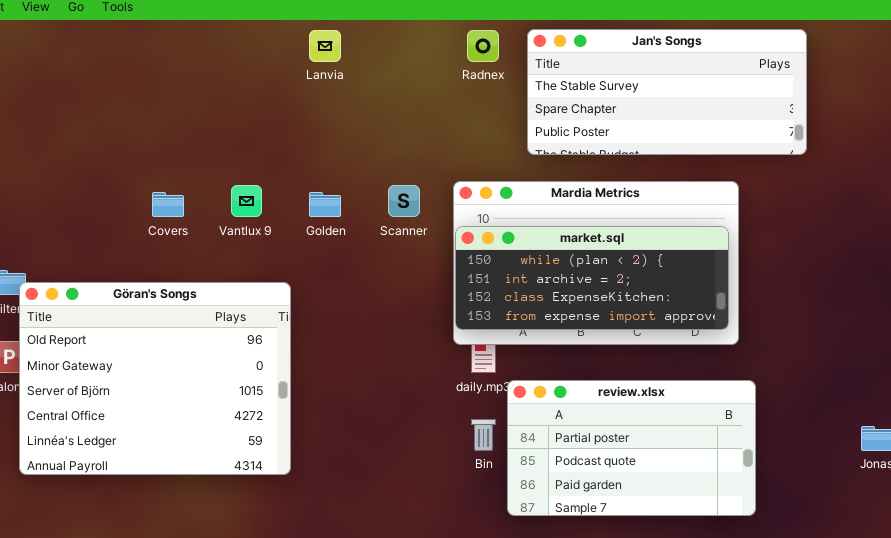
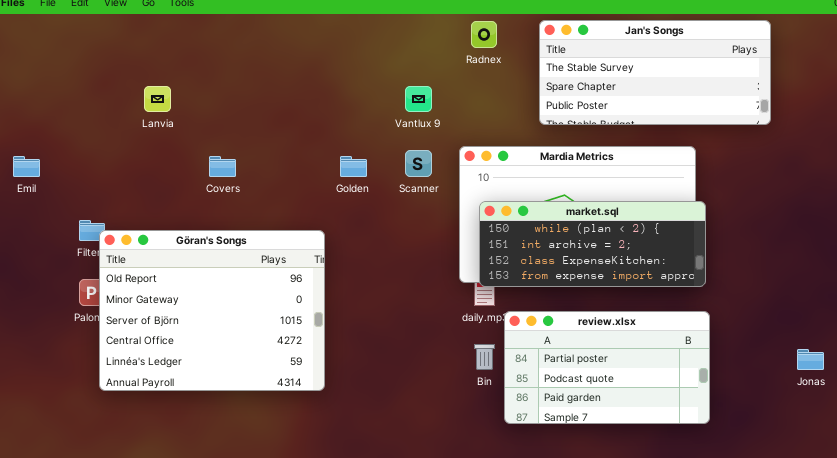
Jan's Songs: [527,29,807,155] -> [539,20,771,125], moved
Lanvia: [309,30,341,62] -> [144,86,171,112], moved
Vantlux 9: [231,185,262,217] -> [405,86,432,112], moved
market.sql: [455,226,729,330] -> [479,201,706,287], moved

